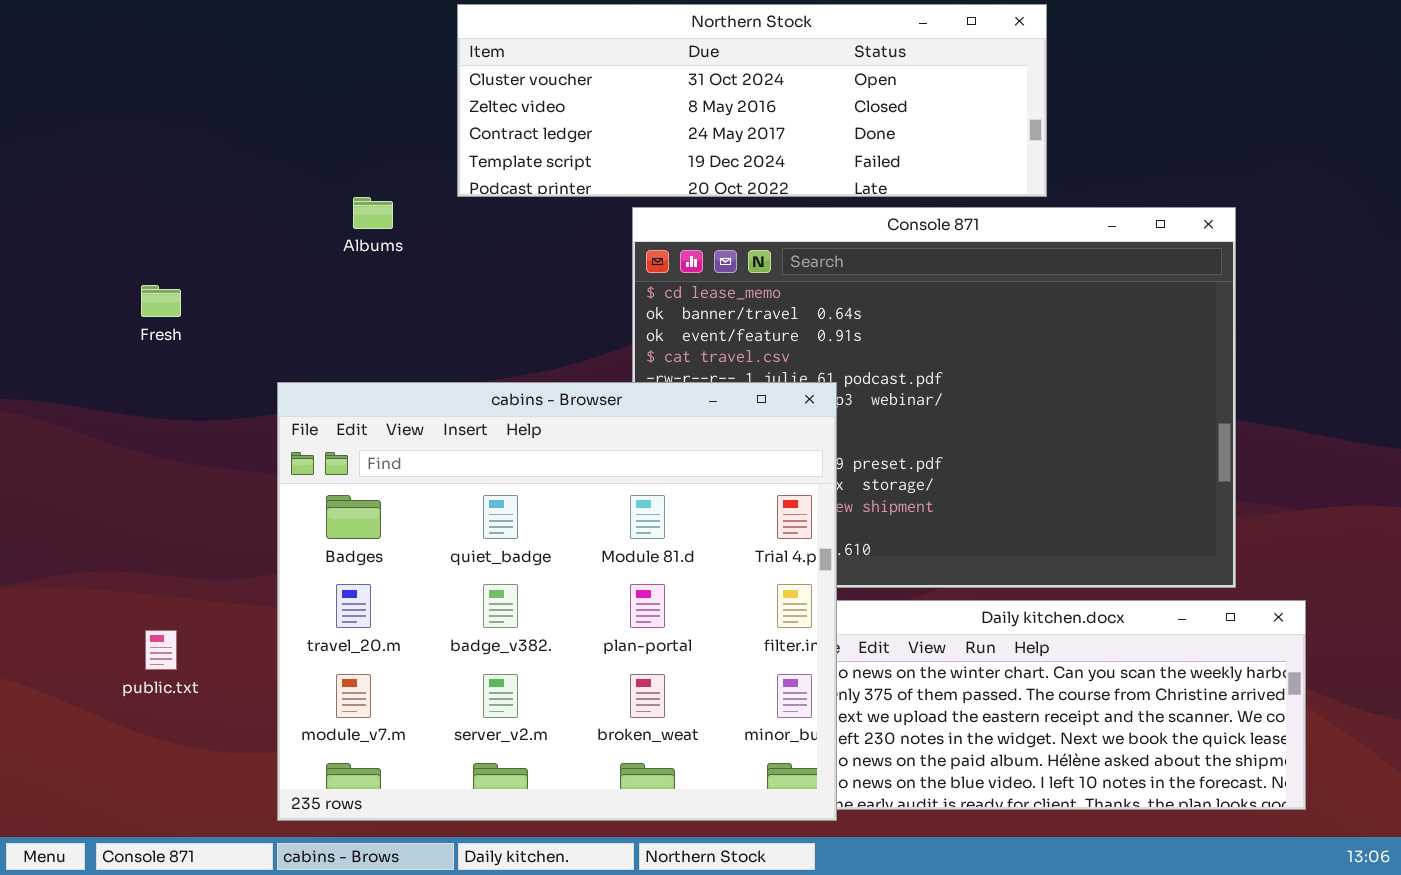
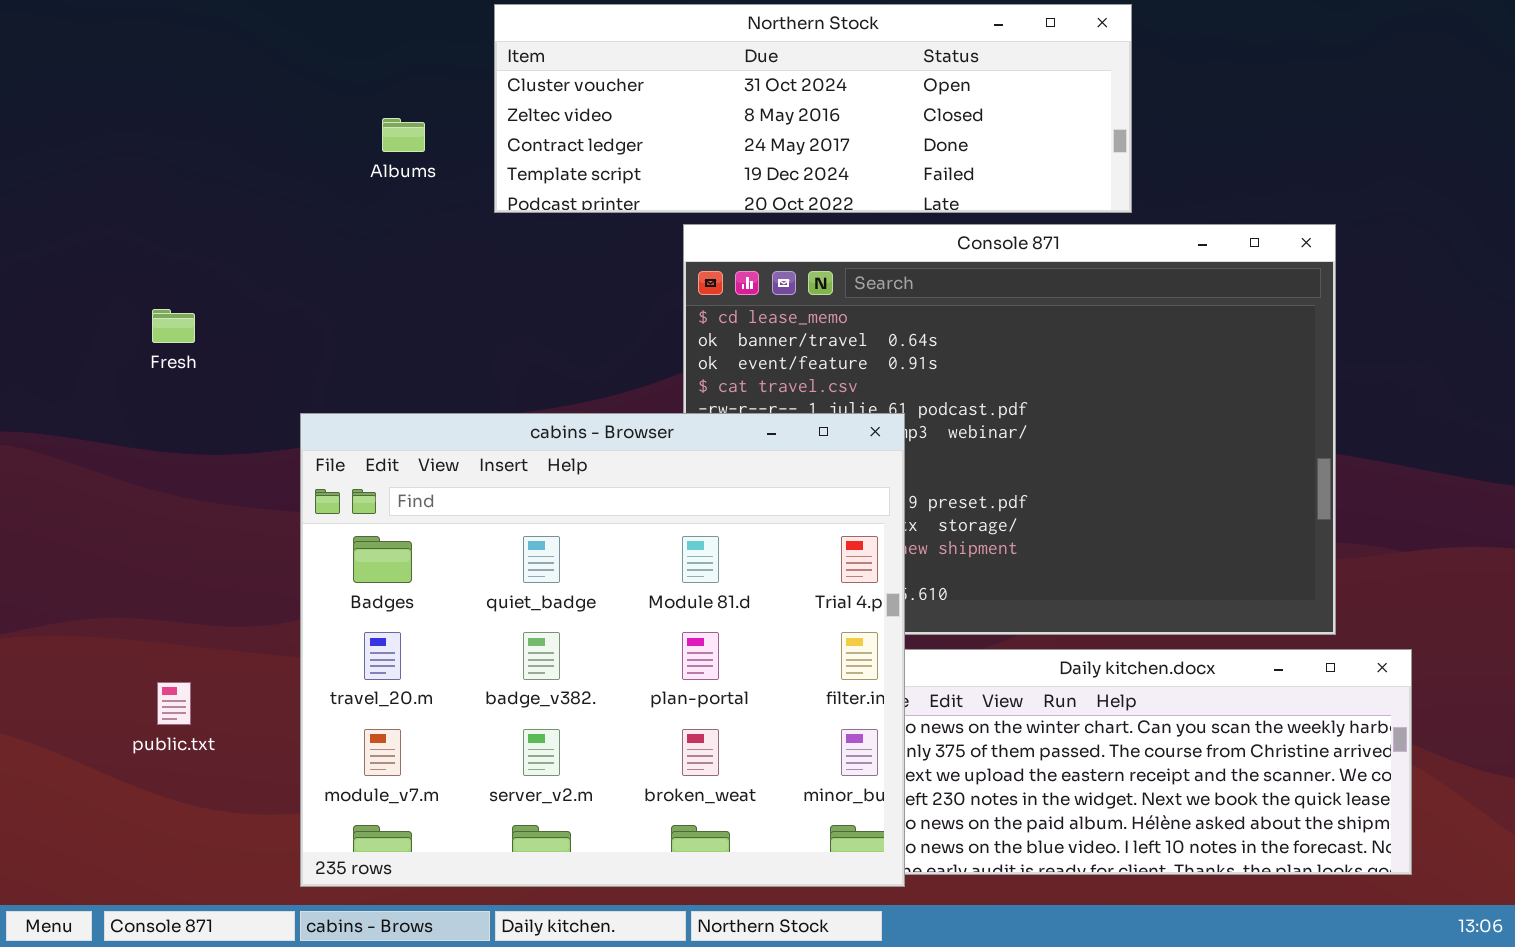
Albums: [353,197,393,229] -> [382,118,425,152], moved

